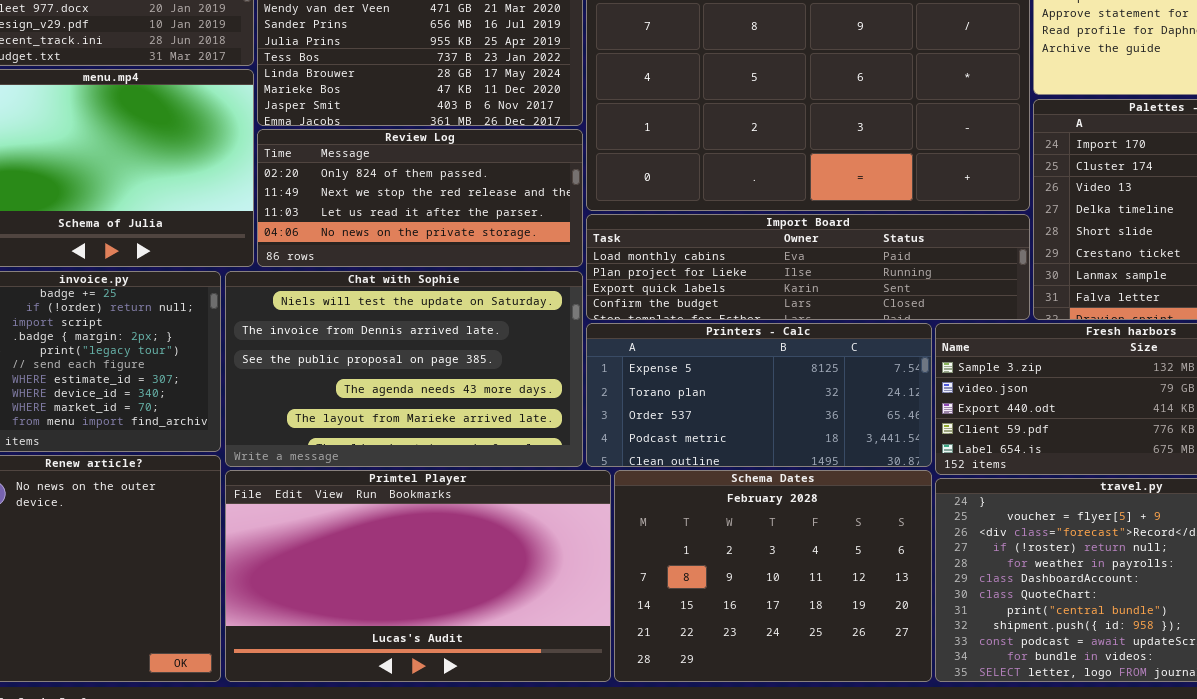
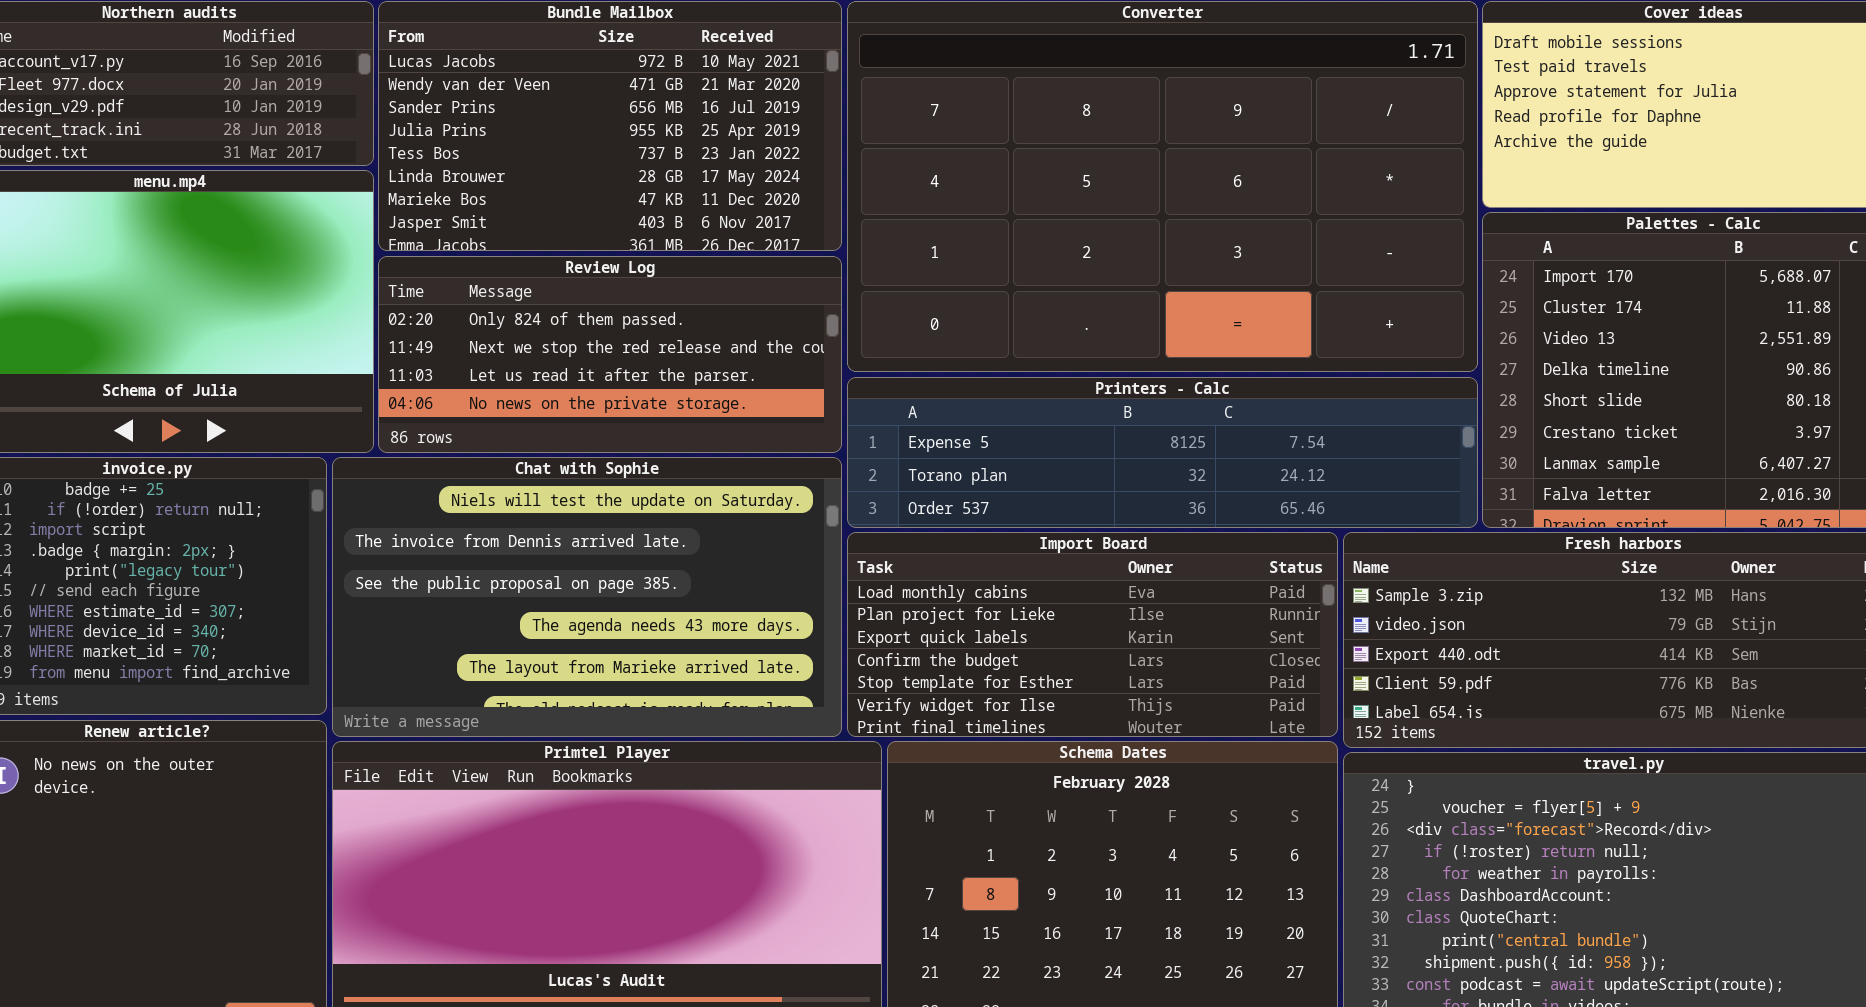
Import Board: [586,214,1030,320] -> [847,532,1338,737], moved, resized
Printers - Calc: [586,323,932,467] -> [847,377,1478,528], moved, resized

